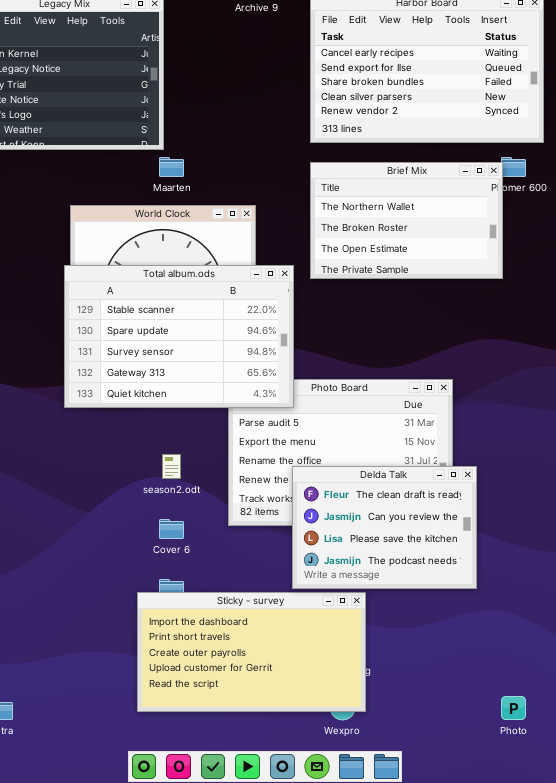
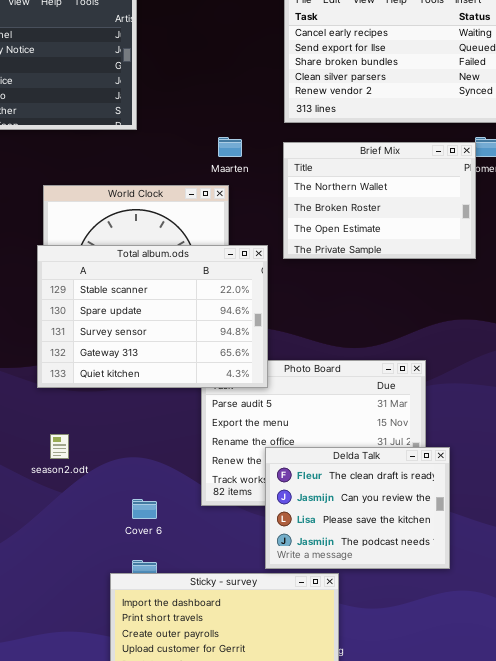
Maarten: [159,157,184,177] -> [218,137,242,157], moved
season2.odt: [162,454,181,479] -> [50,434,69,459], moved

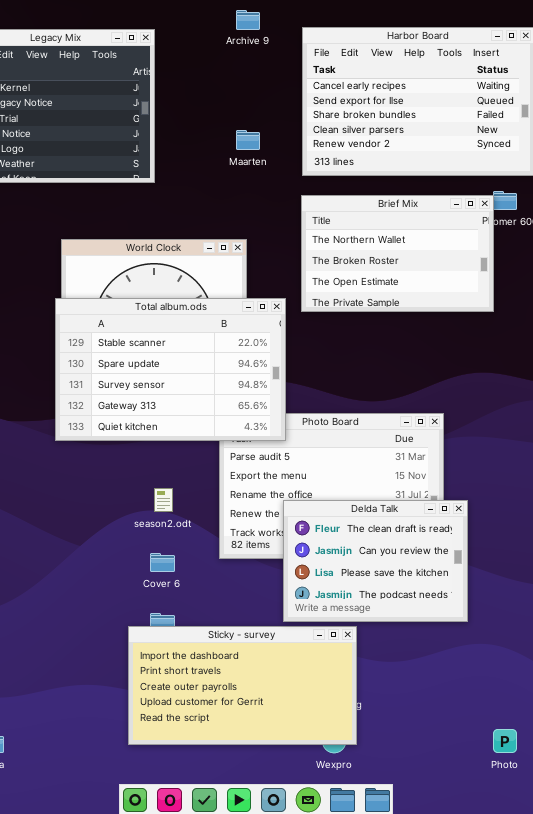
Maarten: [218,137,242,157] -> [236,130,260,150], moved
season2.odt: [50,434,69,459] -> [154,488,173,512], moved

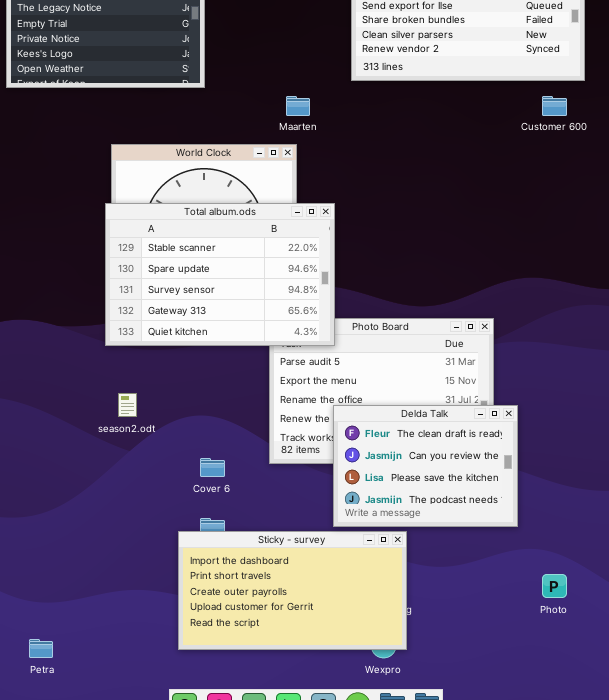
Maarten: [236,130,260,150] -> [286,96,310,116], moved
Brief Mix: [301,195,494,312] -> none, closed
season2.odt: [154,488,173,512] -> [118,393,137,417], moved
Photo: [493,729,517,753] -> [542,574,567,598], moved

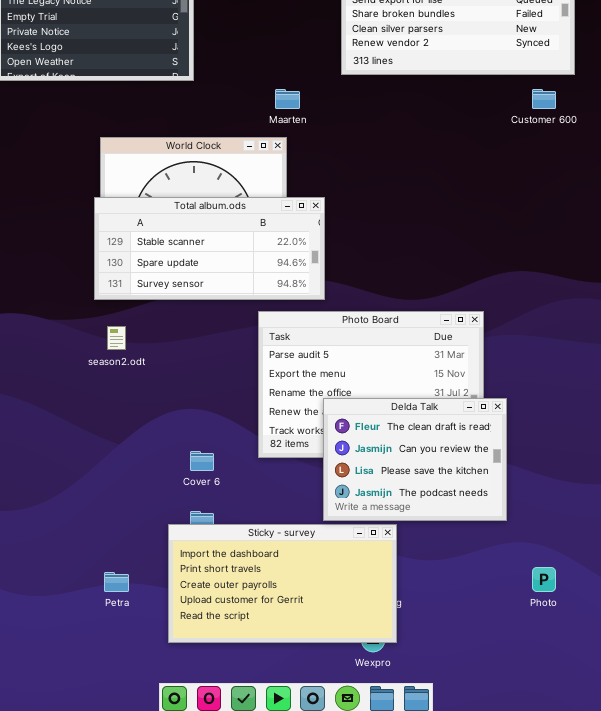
Total album.ods: [105,203,335,346] -> [94,197,325,300], resized
season2.odt: [118,393,137,417] -> [107,326,126,350], moved
Petra: [29,639,53,658] -> [104,572,129,592], moved

